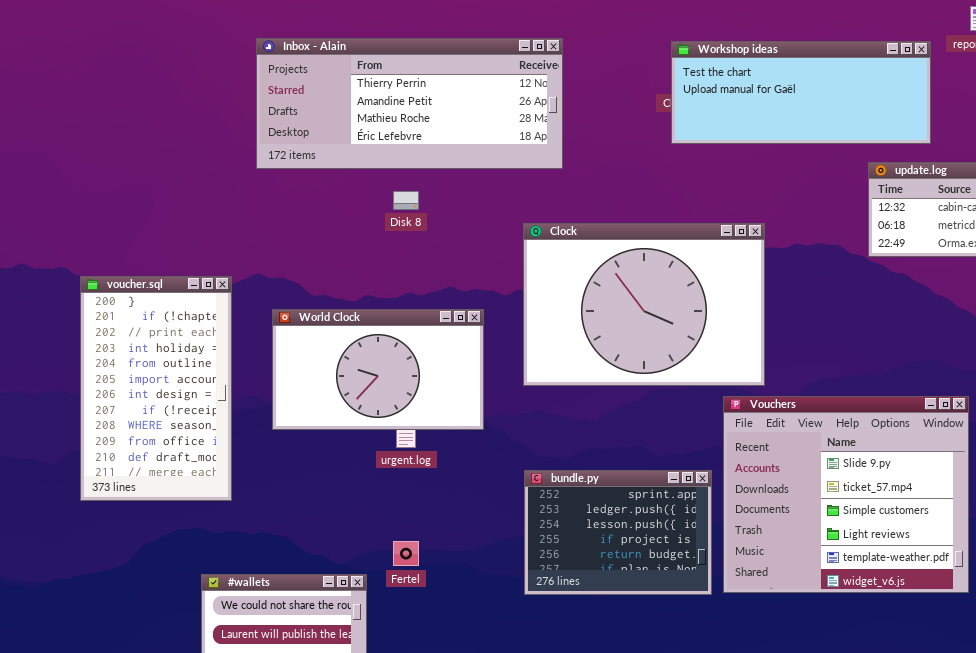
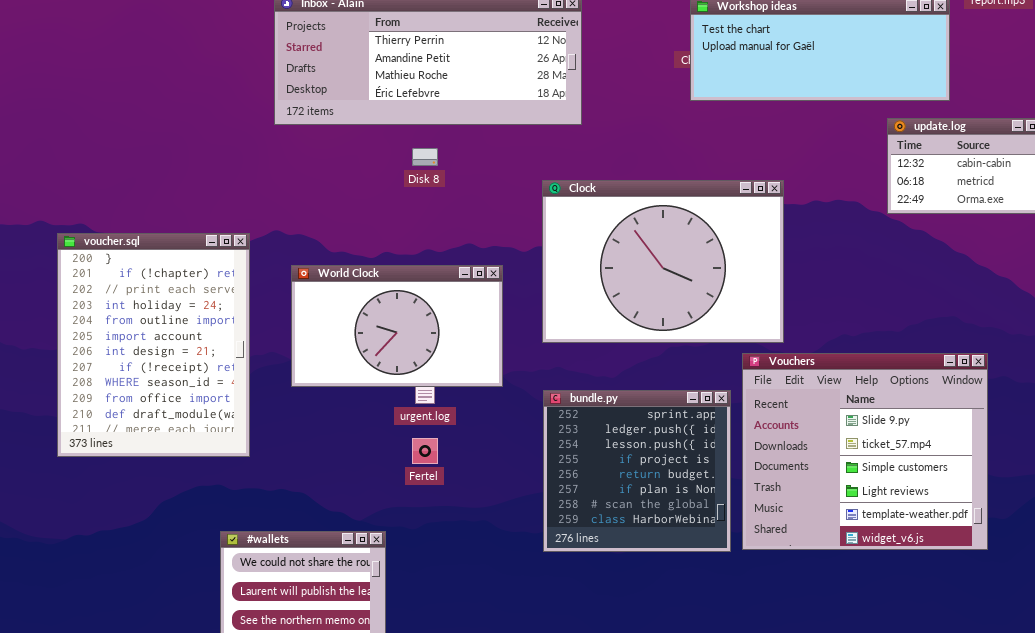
voucher.sql: [80,276,232,501] -> [57,233,250,457], resized
bundle.py: [524,470,712,595] -> [543,390,731,552], resized
Fertel: [393,541,419,566] -> [412,438,438,464], moved

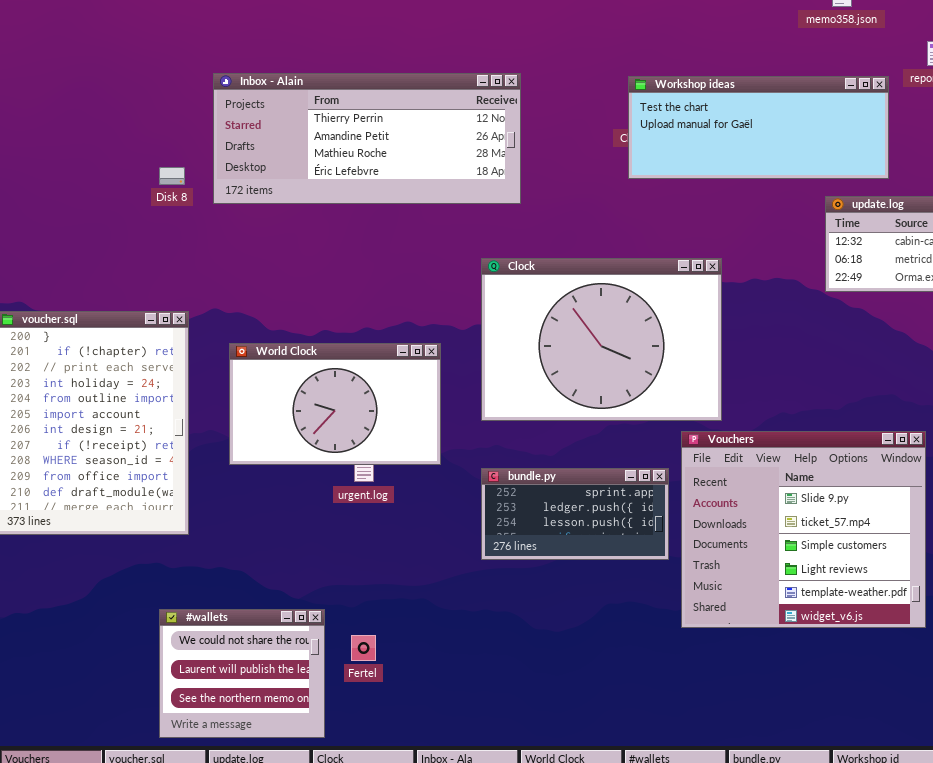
Disk 8: [412,148,438,166] -> [159,167,185,185], moved
bundle.py: [543,390,731,552] -> [481,468,669,560], resized
Fertel: [412,438,438,464] -> [351,635,376,661], moved

